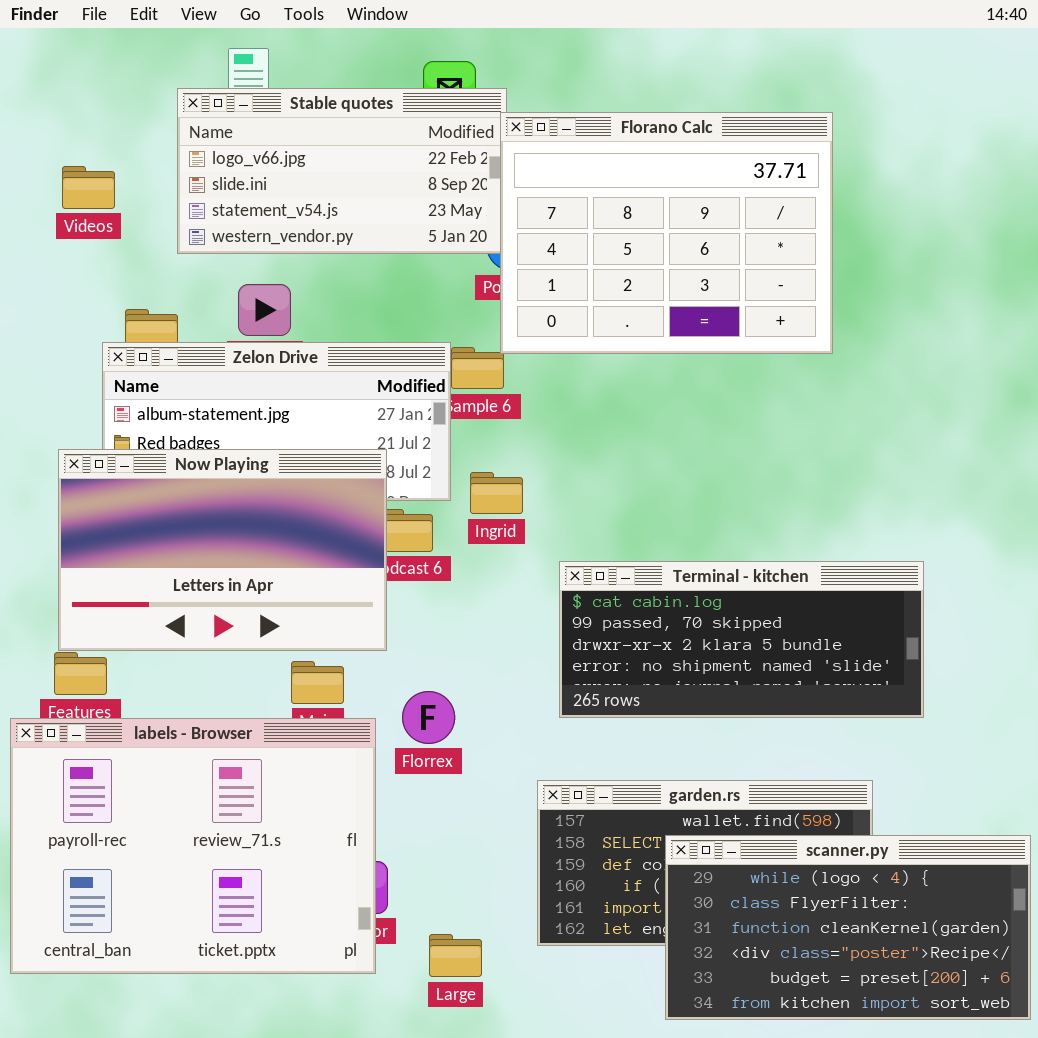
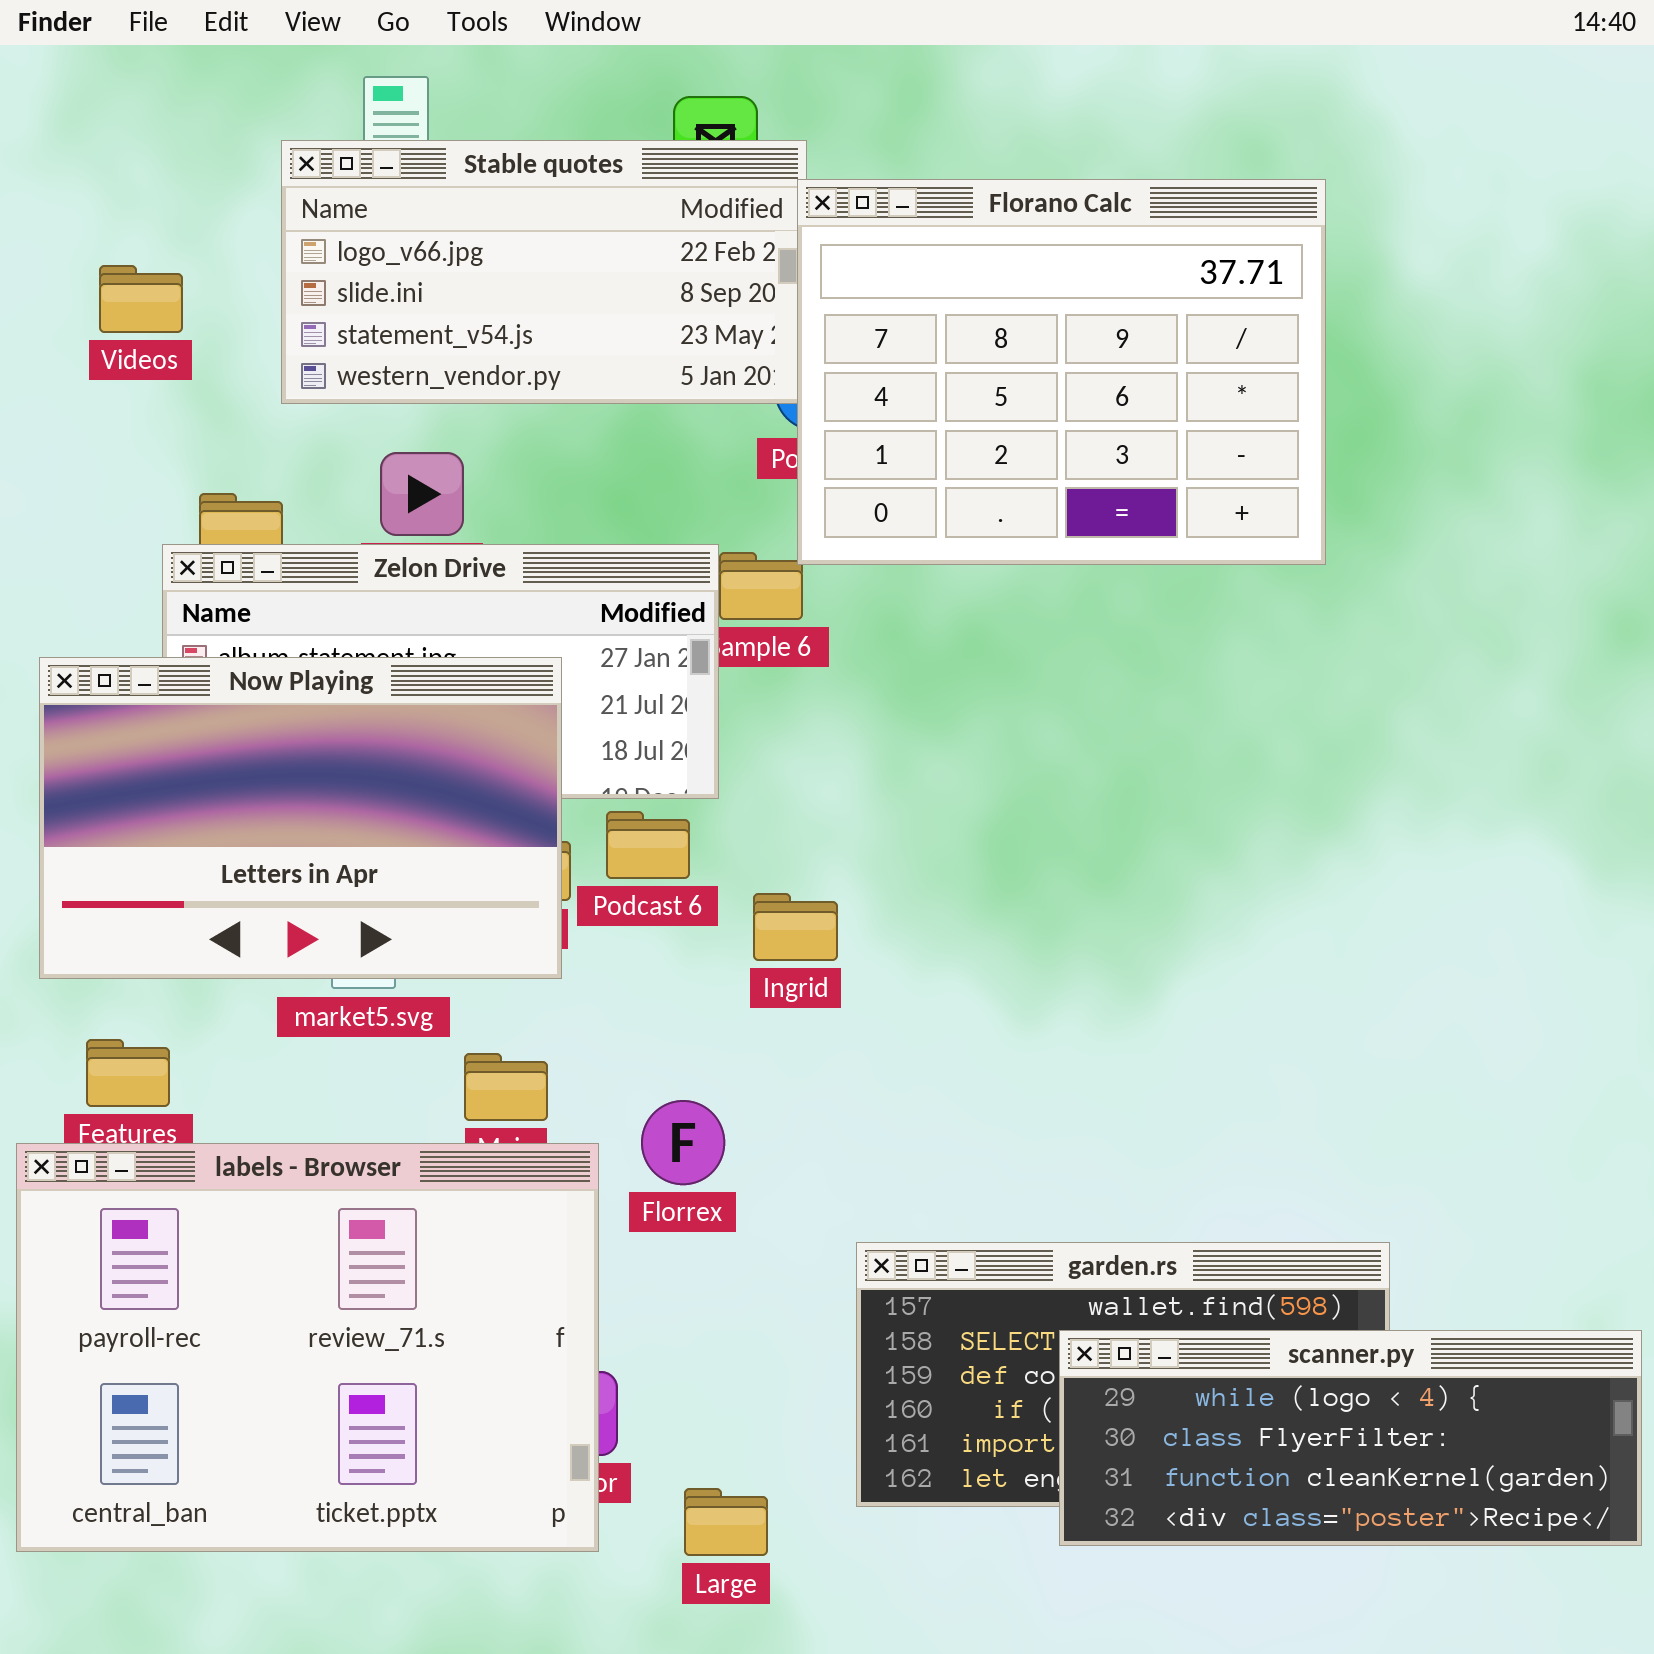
Now Playing: [58,449,387,651] -> [39,657,562,979], moved
Ingrid: [470,472,523,514] -> [753,893,838,961], moved
Terminal - kitchen: [559,561,924,718] -> none, closed
scanner.py: [665,835,1031,1020] -> [1059,1330,1642,1546], resized

